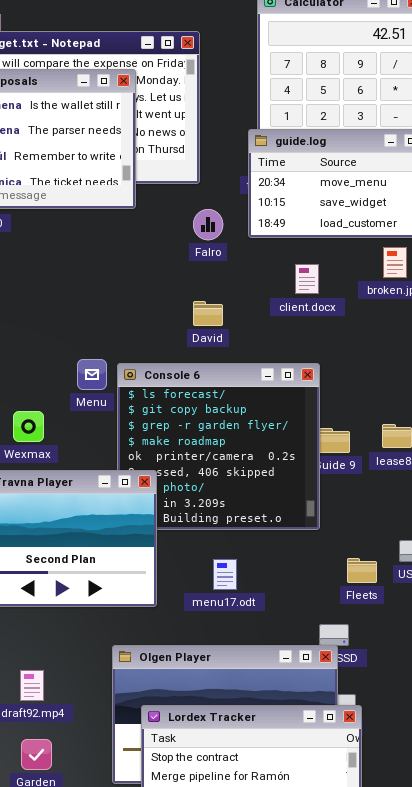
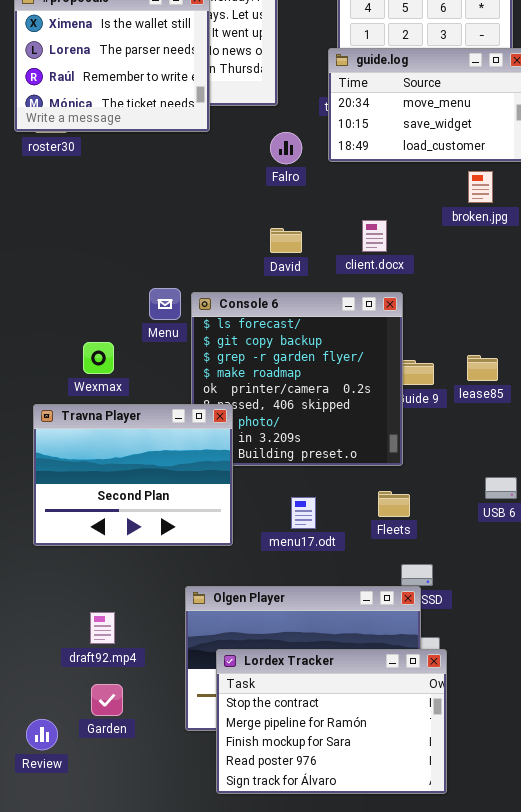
client.docx: [295,264,319,294] -> [362,220,387,252], moved
Fleets: [347,558,377,583] -> [378,491,410,517], moved

